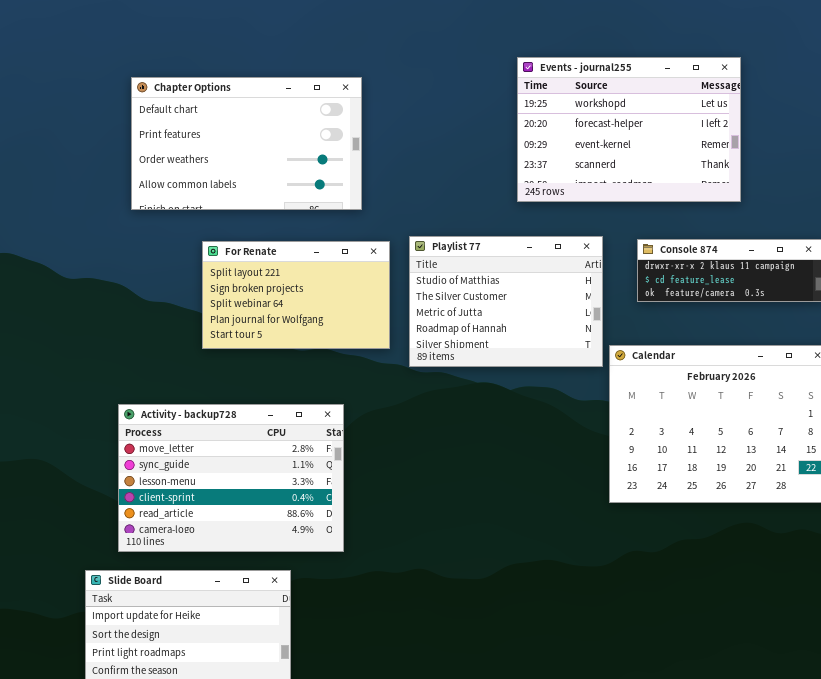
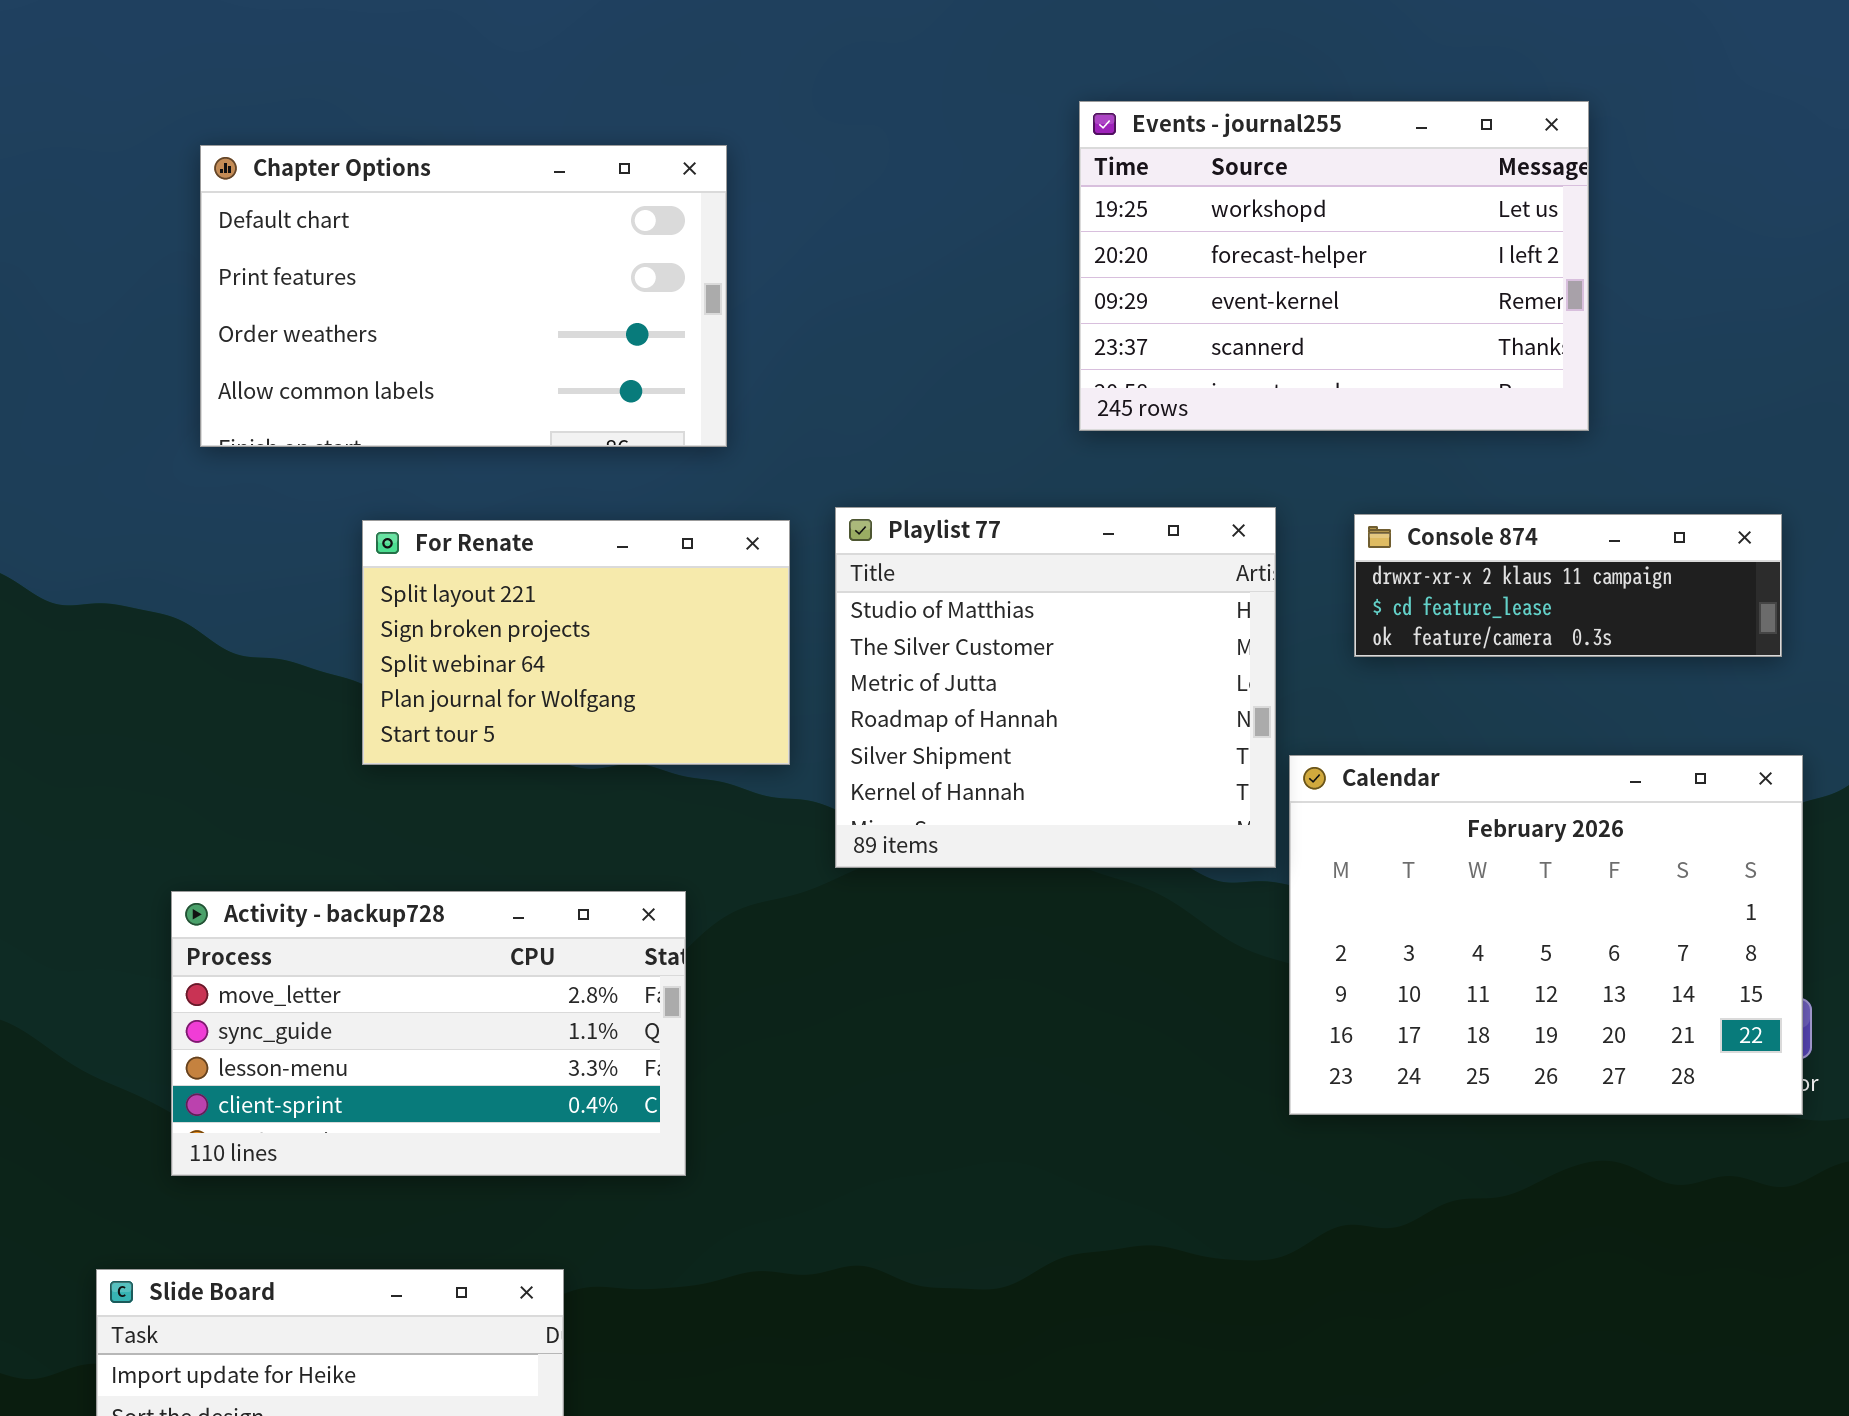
Playlist 77: [409,236,603,367] -> [835,507,1276,868], resized
Activity - backup728: [118,404,344,552] -> [171,891,686,1176], resized

